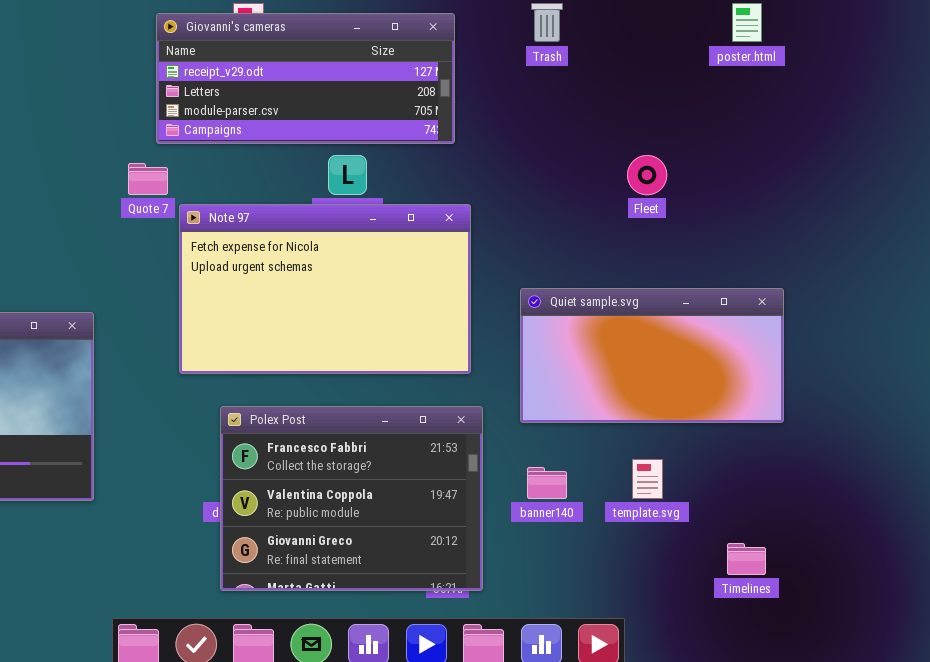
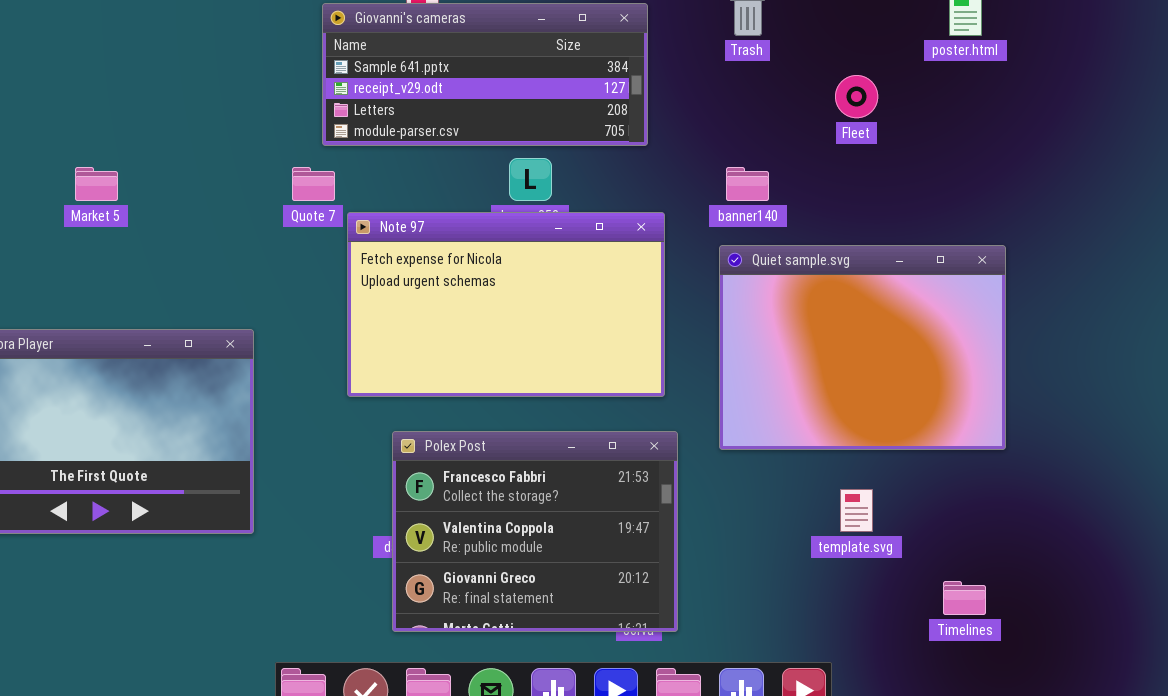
Giovanni's cameras: [156,13,455,144] -> [322,3,648,146], scrolled up 1 row
Fleet: [627,155,667,195] -> [835,75,878,118], moved
Quiet sample.svg: [520,288,784,423] -> [719,245,1006,450], resized
banner140: [527,467,567,499] -> [726,167,769,201], moved

